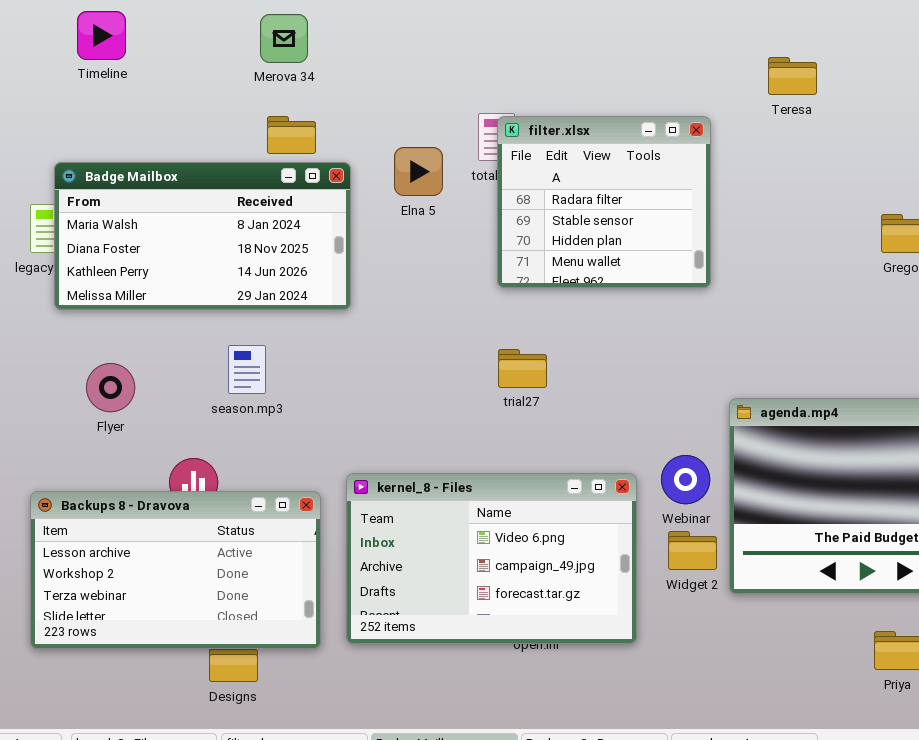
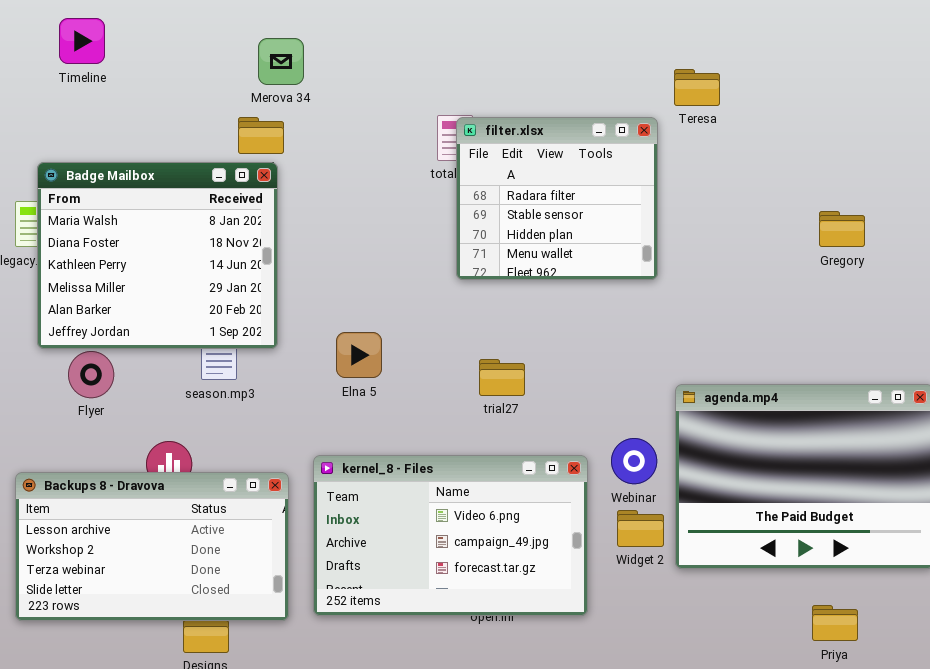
Merova 34: [260,14,308,63] -> [258,38,304,85], moved
Teresa: [768,57,817,95] -> [674,69,720,106], moved
Elna 5: [394,147,443,196] -> [336,332,382,378], moved
Badge Mailbox: [54,162,351,310] -> [37,162,278,349], resized
trial27: [498,349,547,388] -> [479,359,525,396], moved

